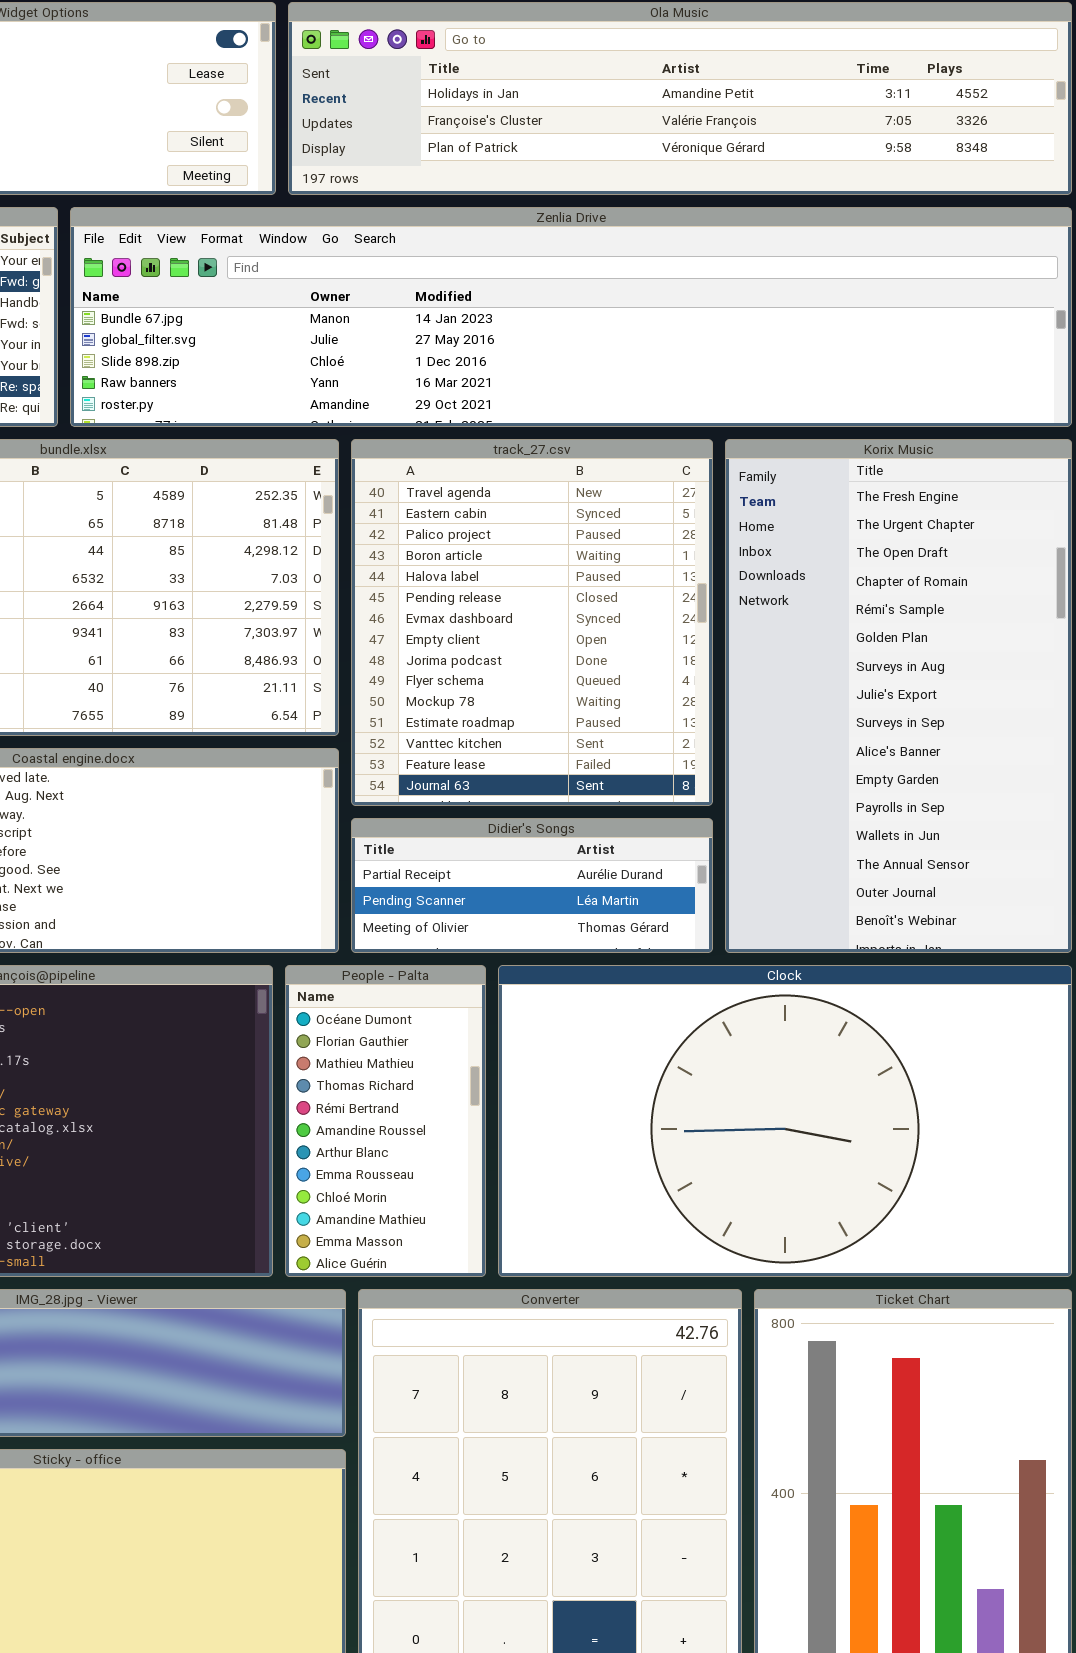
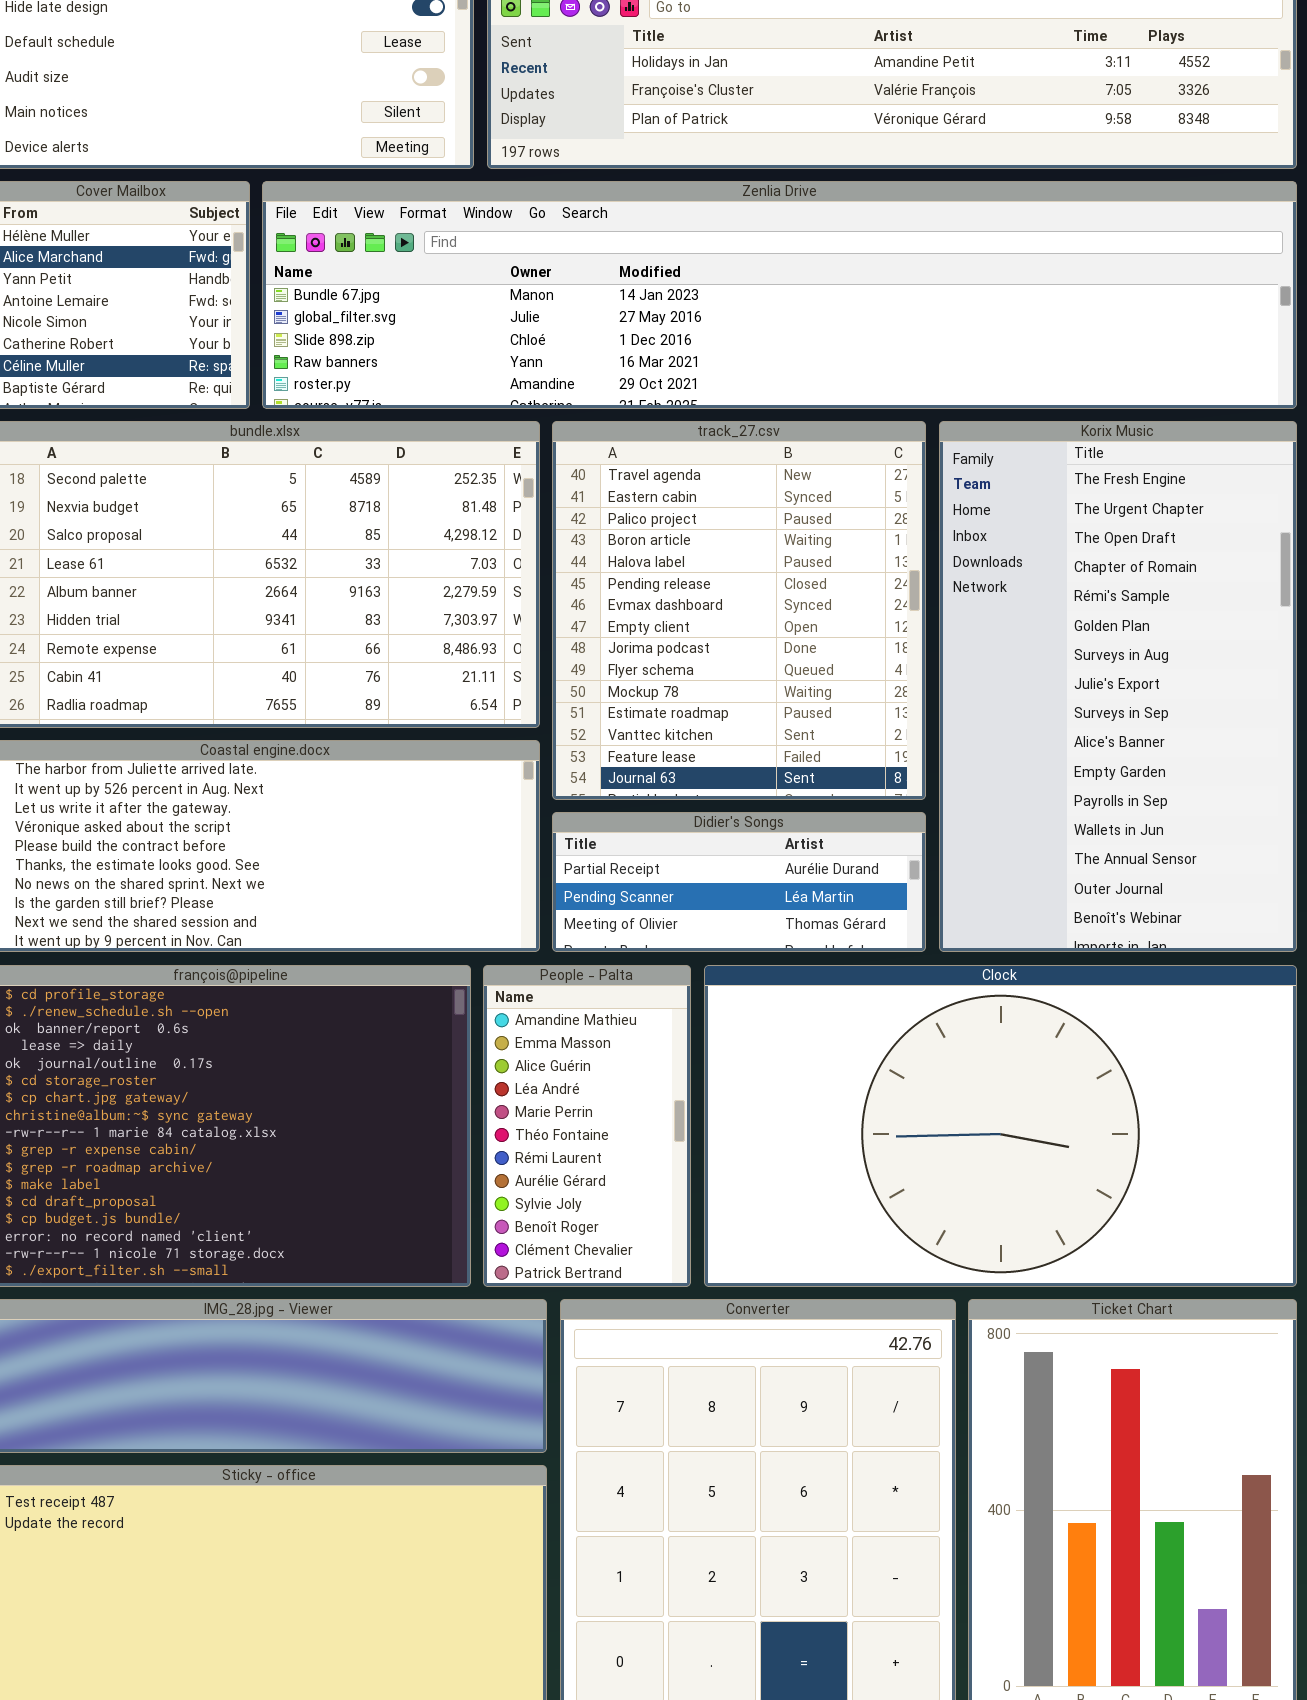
People - Palta: [285,965,486,1277] -> [483,965,691,1287], scrolled down 9 rows

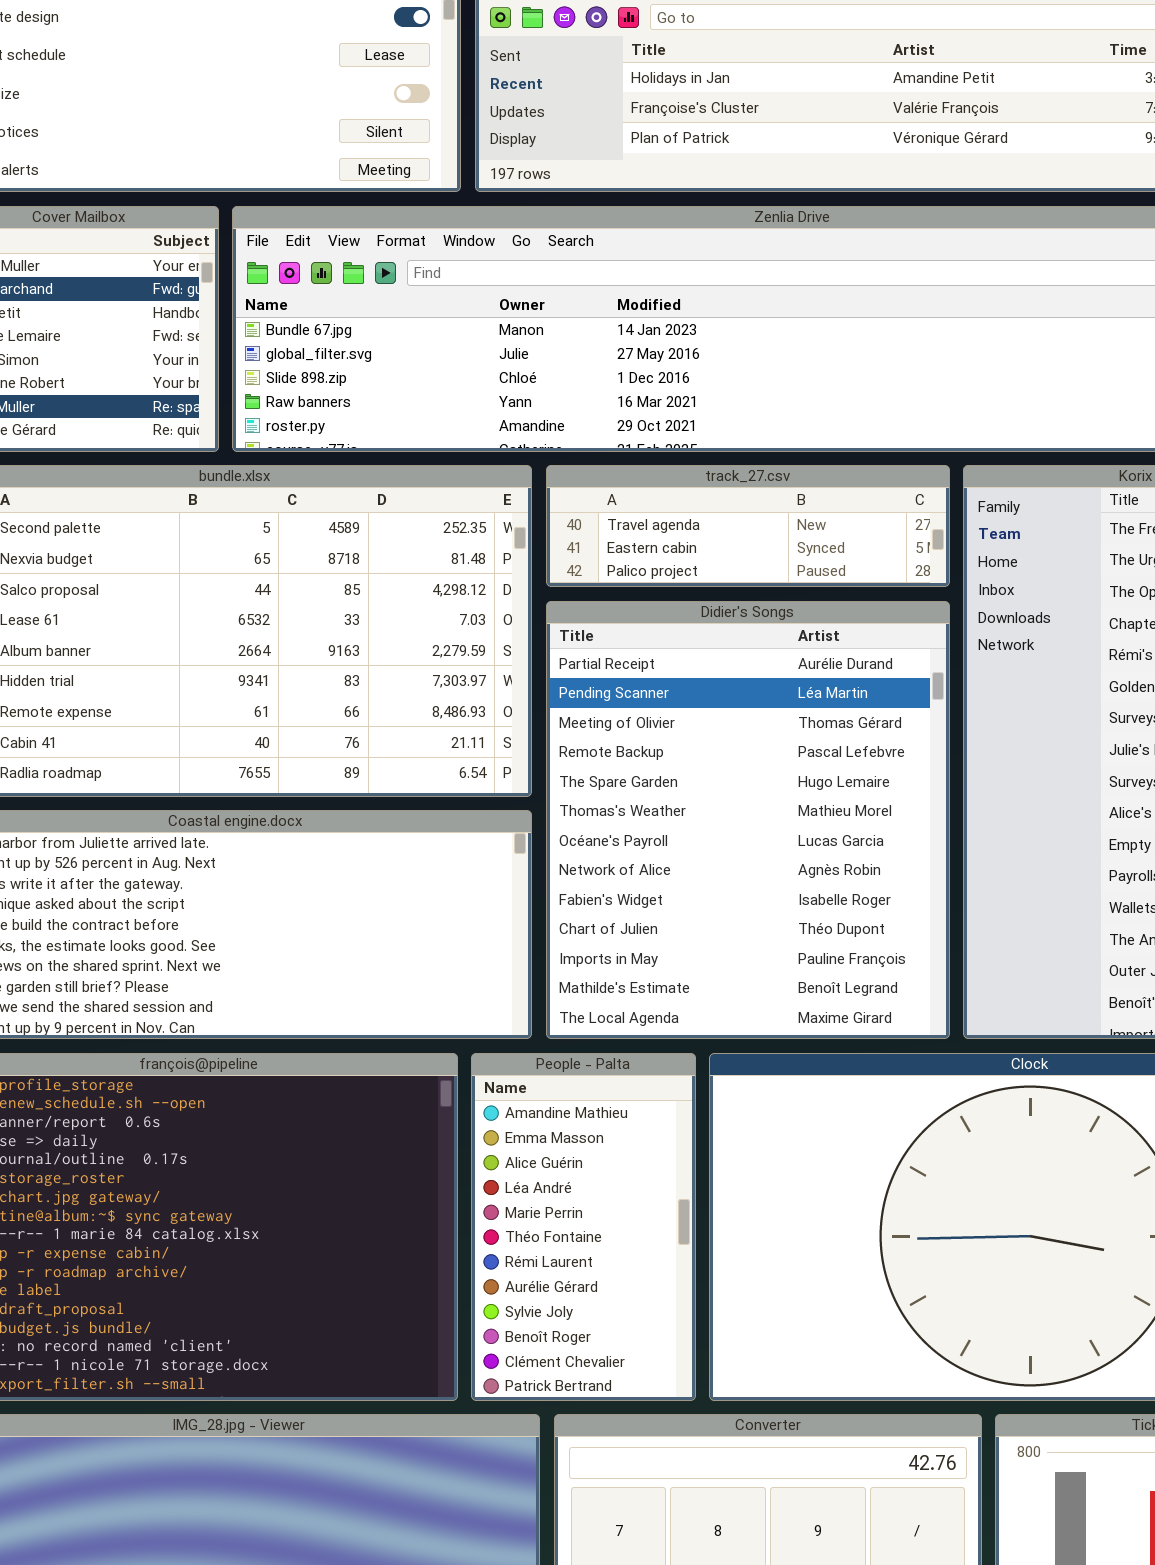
track_27.csv: [552,421,926,800] -> [546,465,950,587], resized
Didier's Songs: [552,812,926,952] -> [546,601,950,1039], resized

